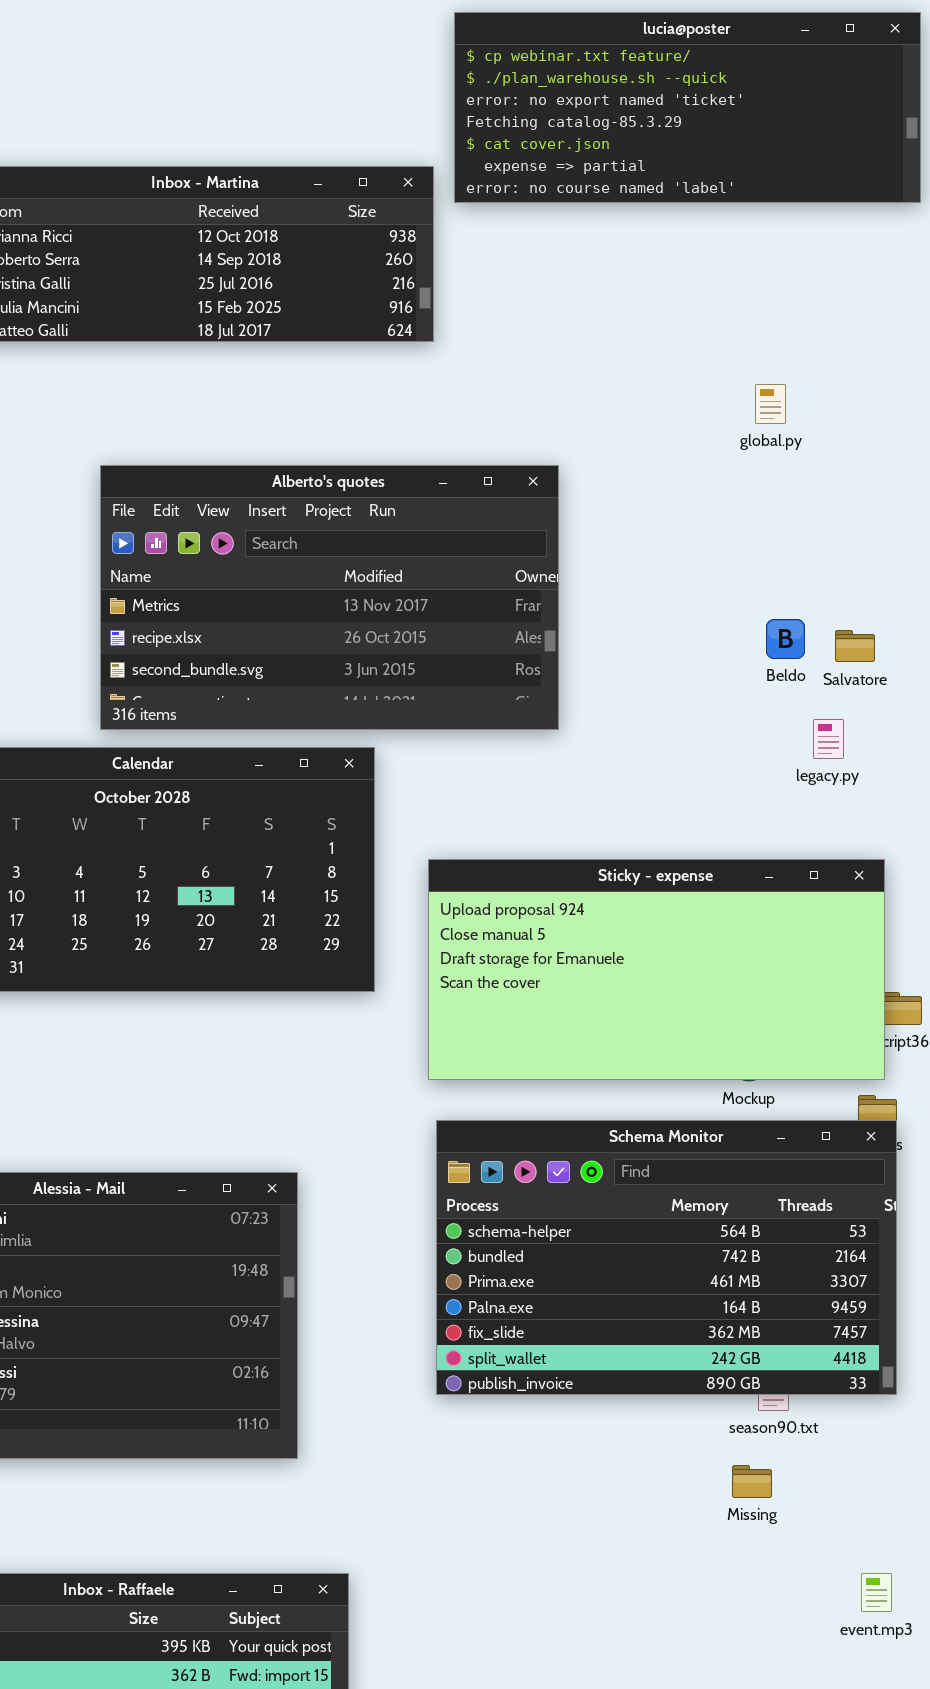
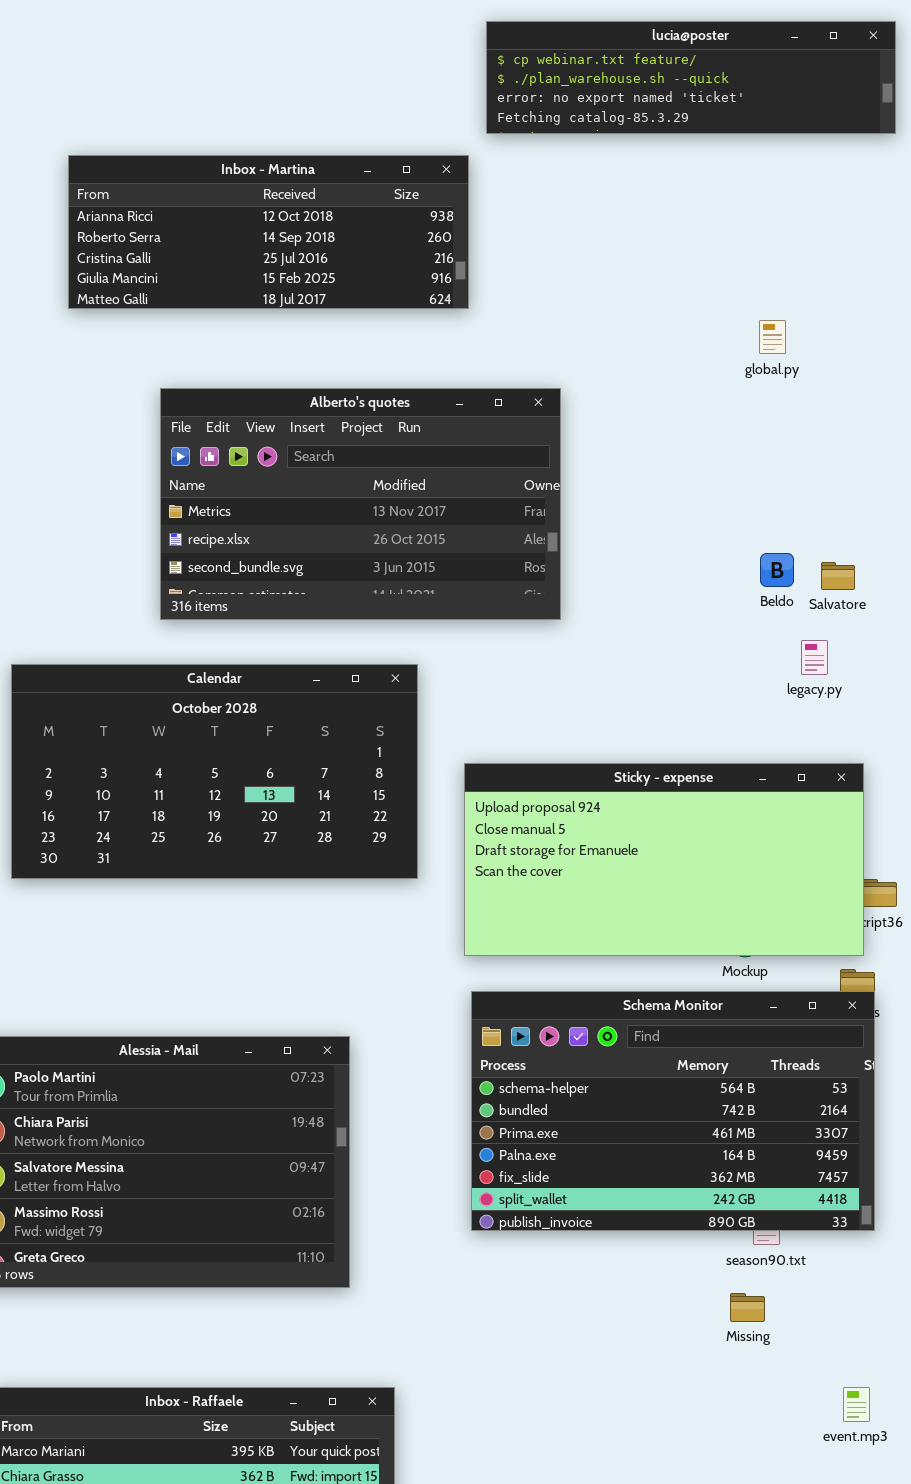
lucia@poster: [454,12,921,203] -> [486,21,896,134], resized
global.py: [755,384,786,424] -> [759,320,786,354], moved
Alberto's quotes: [100,465,559,730] -> [160,388,561,620], moved

